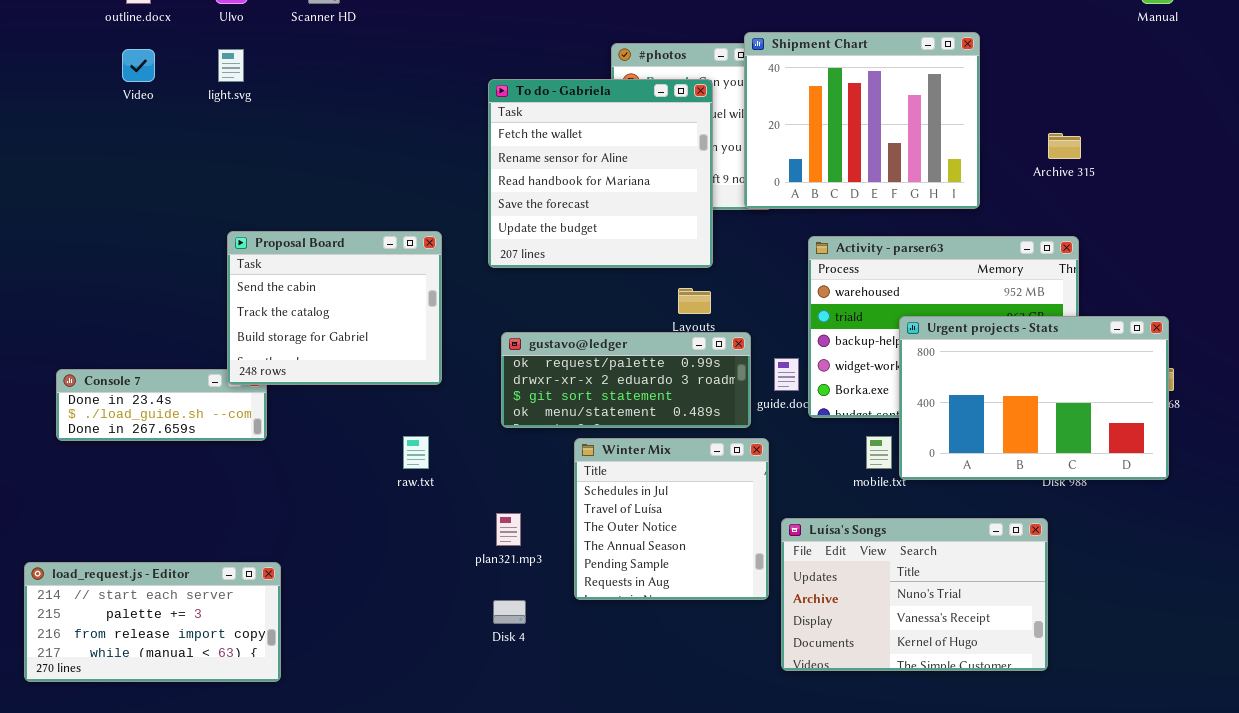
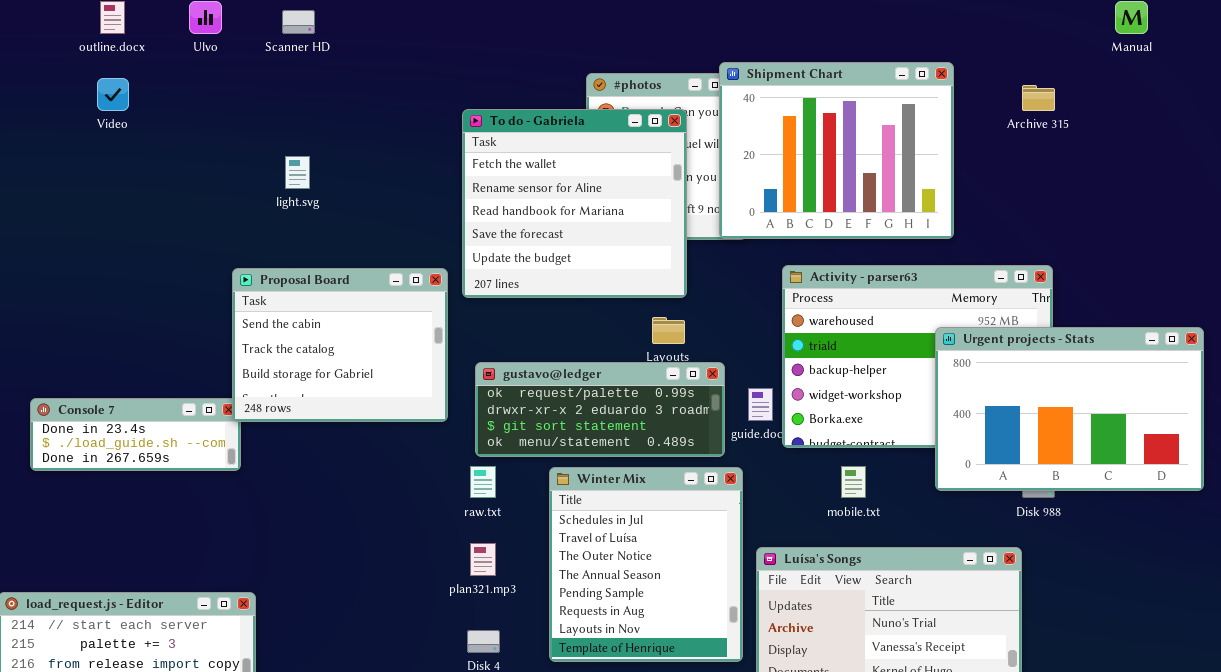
light.svg: [218,49,244,82] -> [285,156,310,189], moved
Archive 315: [1048,133,1081,159] -> [1022,85,1055,111], moved
Proposal Board: [227,231,442,385] -> [232,268,448,422], moved
Urgent projects - Stats: [899,316,1169,480] -> [935,327,1204,491], moved
raw.txt: [403,436,429,469] -> [470,466,496,498], moved
Winter Mix: [574,438,769,600] -> [549,467,743,662], resized

